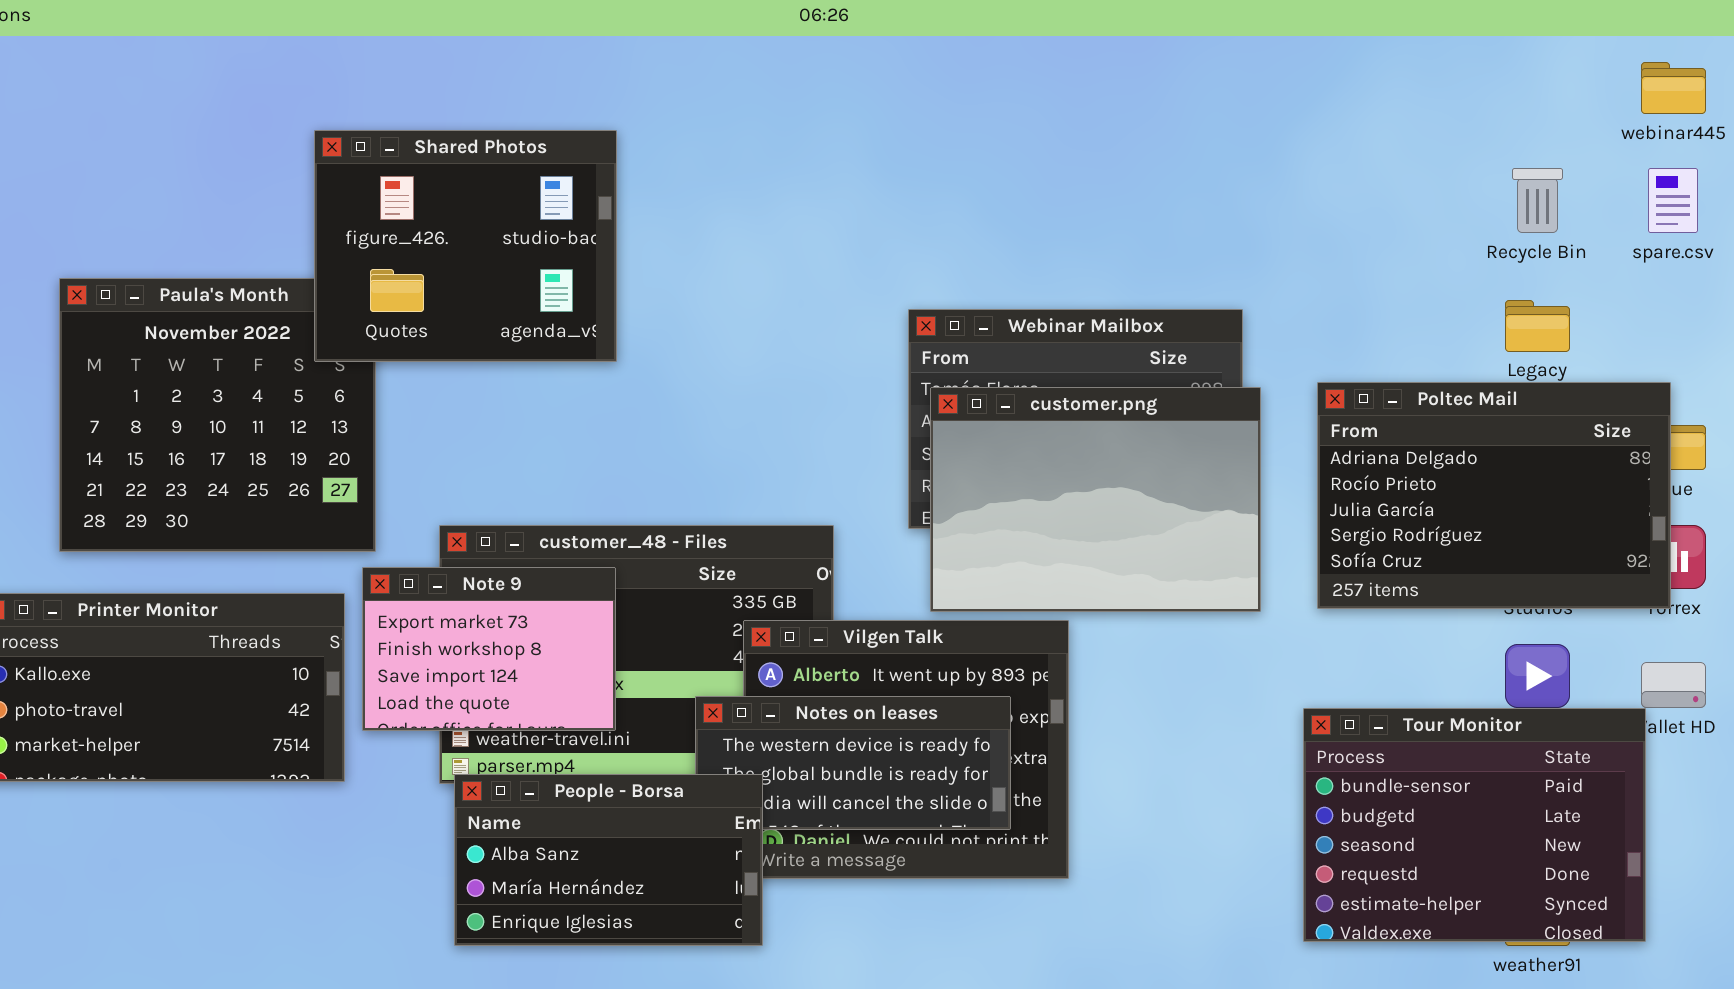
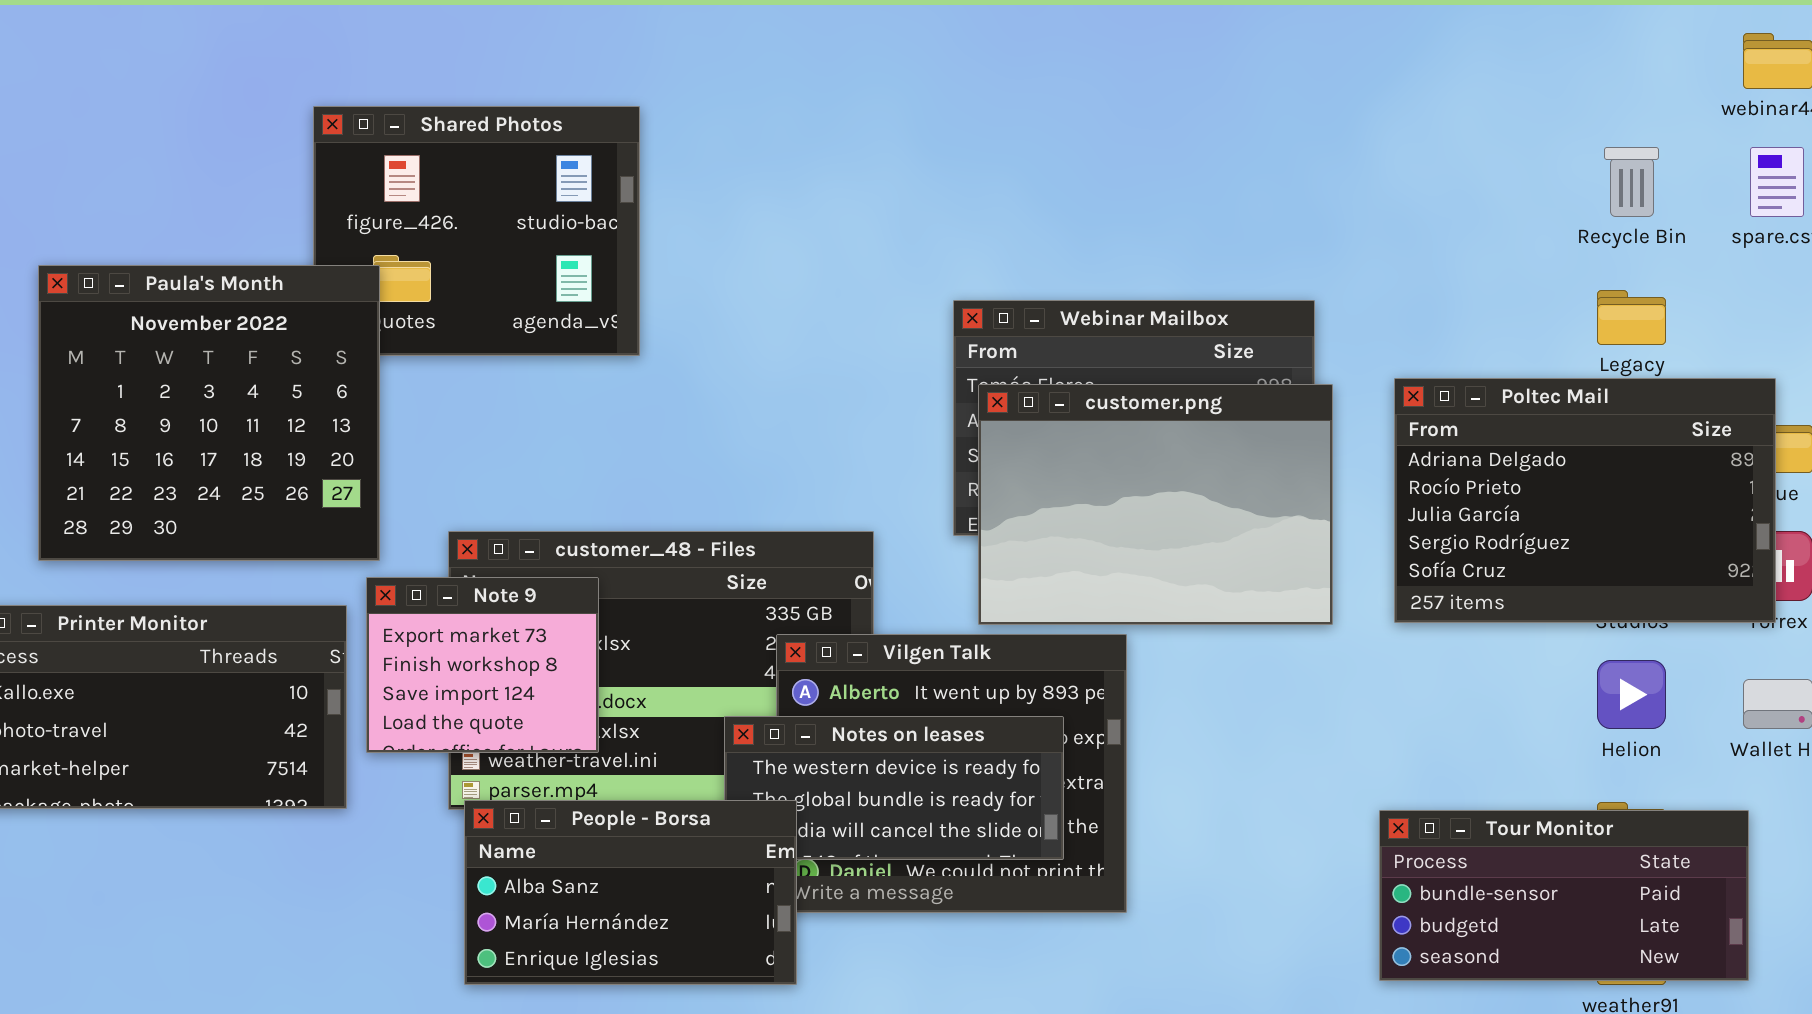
Paula's Month: [59,278,376,552] -> [38,265,380,561], raised
Note 9: [362,567,616,731] -> [366,577,599,753], resized
Tour Monitor: [1303,708,1646,942] -> [1379,810,1749,981], resized

